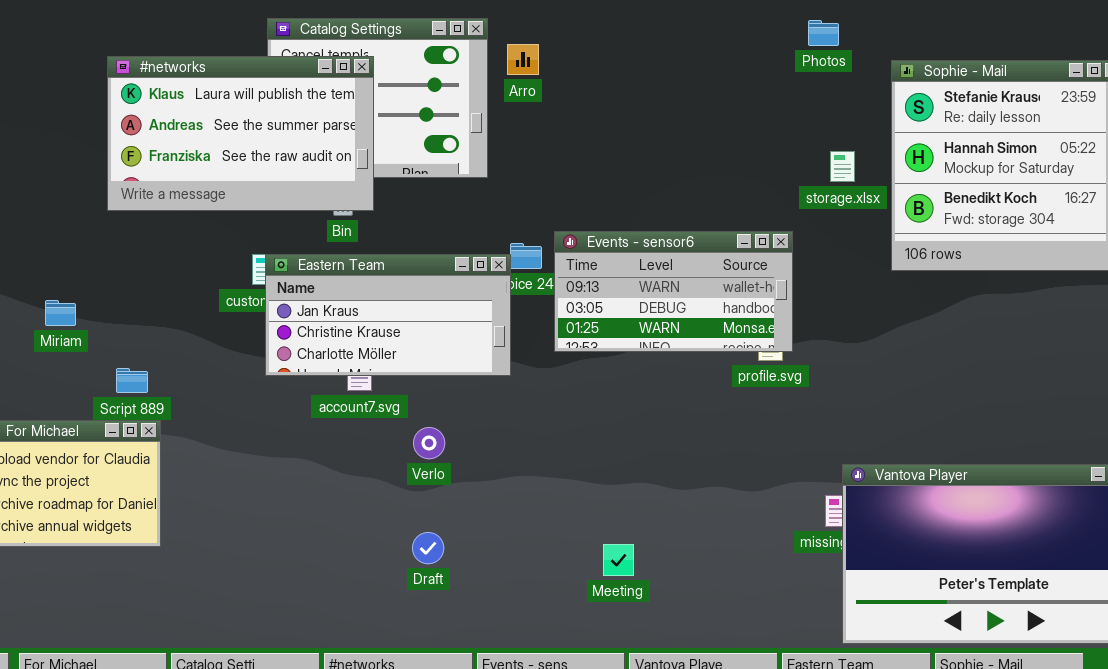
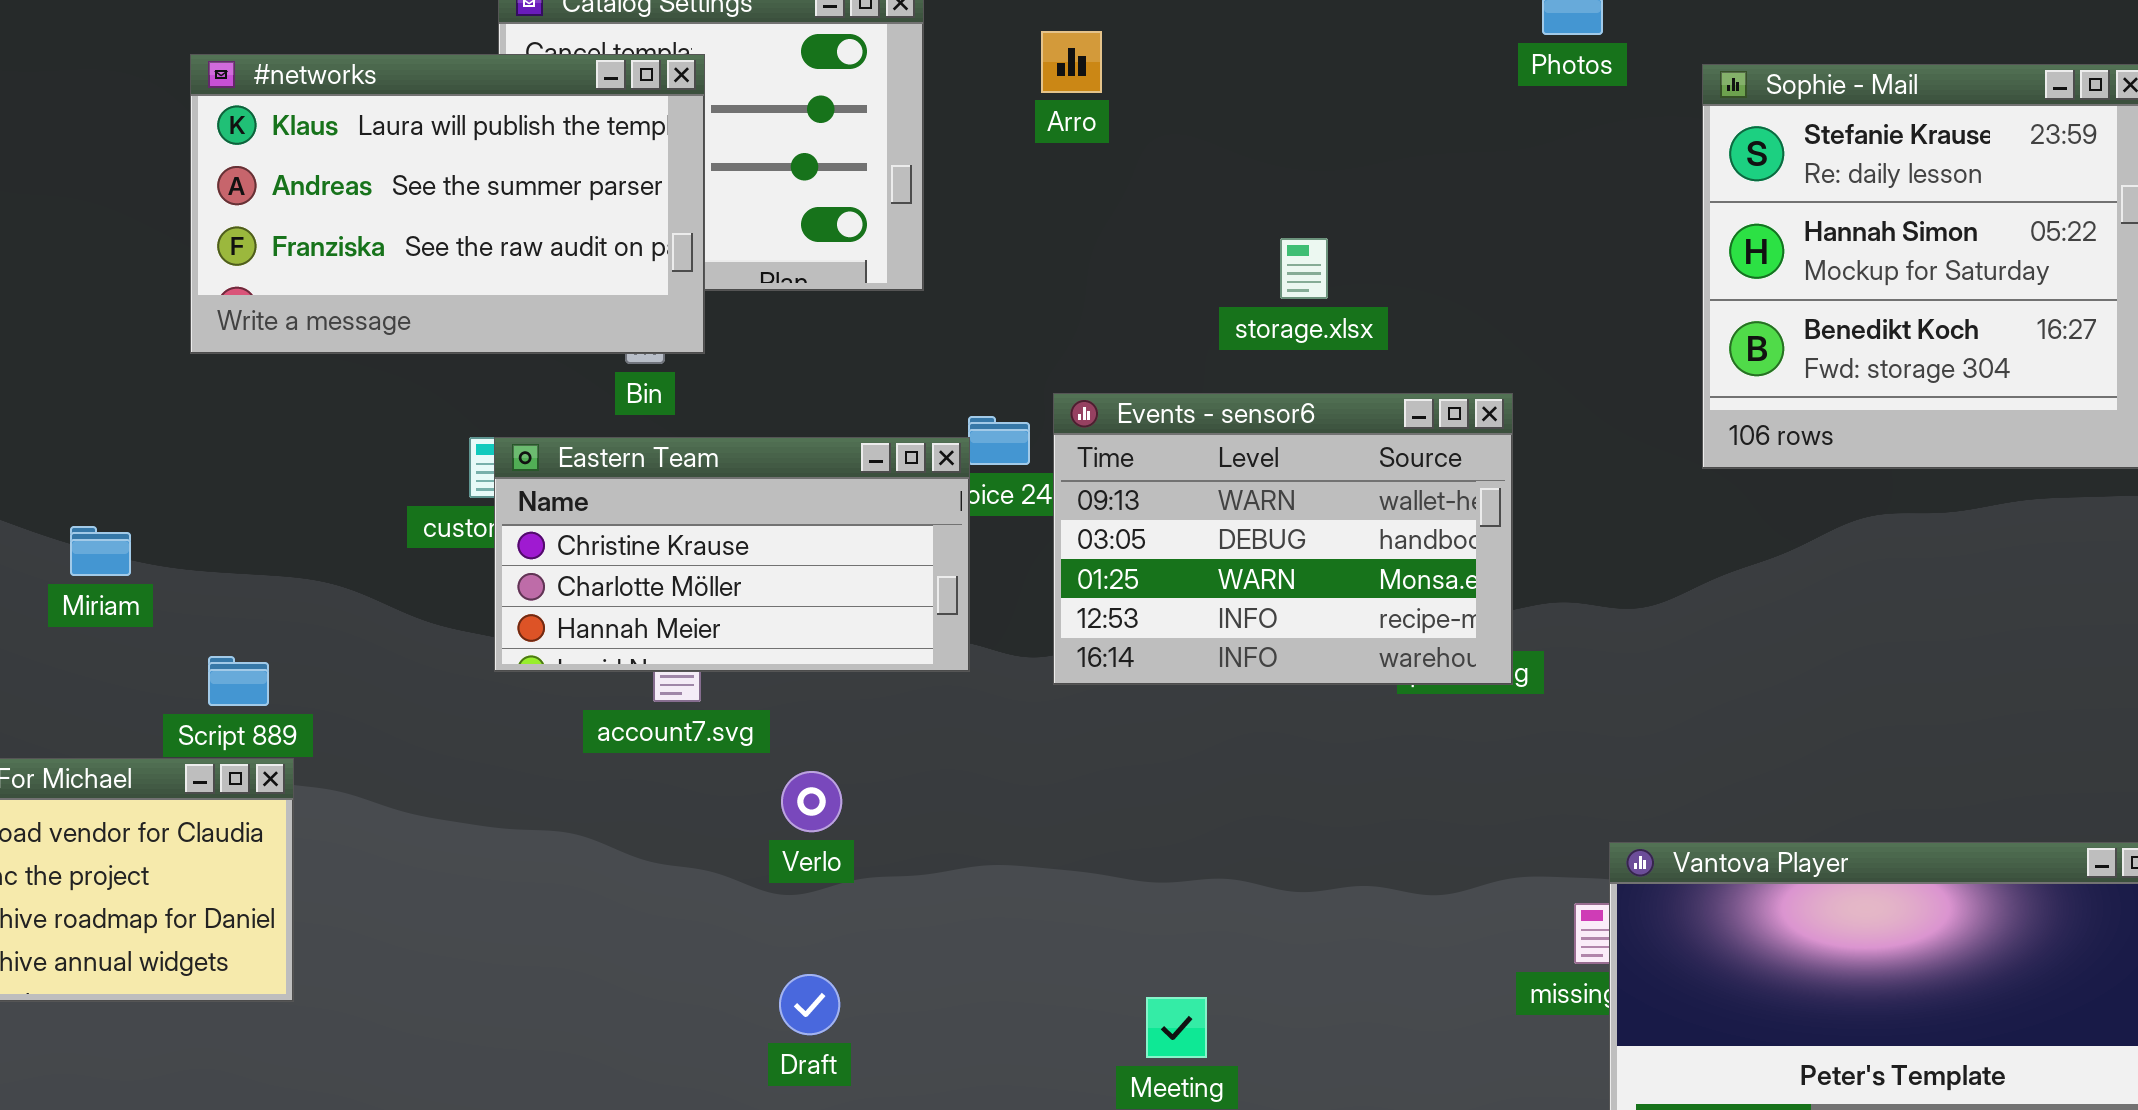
Arro: [507,44,539,75] -> [1041,31,1102,93], moved
storage.xlsx: [830,151,855,182] -> [1280,238,1328,299], moved
Events - sensor6: [554,231,793,352] -> [1053,393,1513,685], resized
Eastern Team: [265,254,511,376] -> [494,437,970,672], scrolled down 1 row

